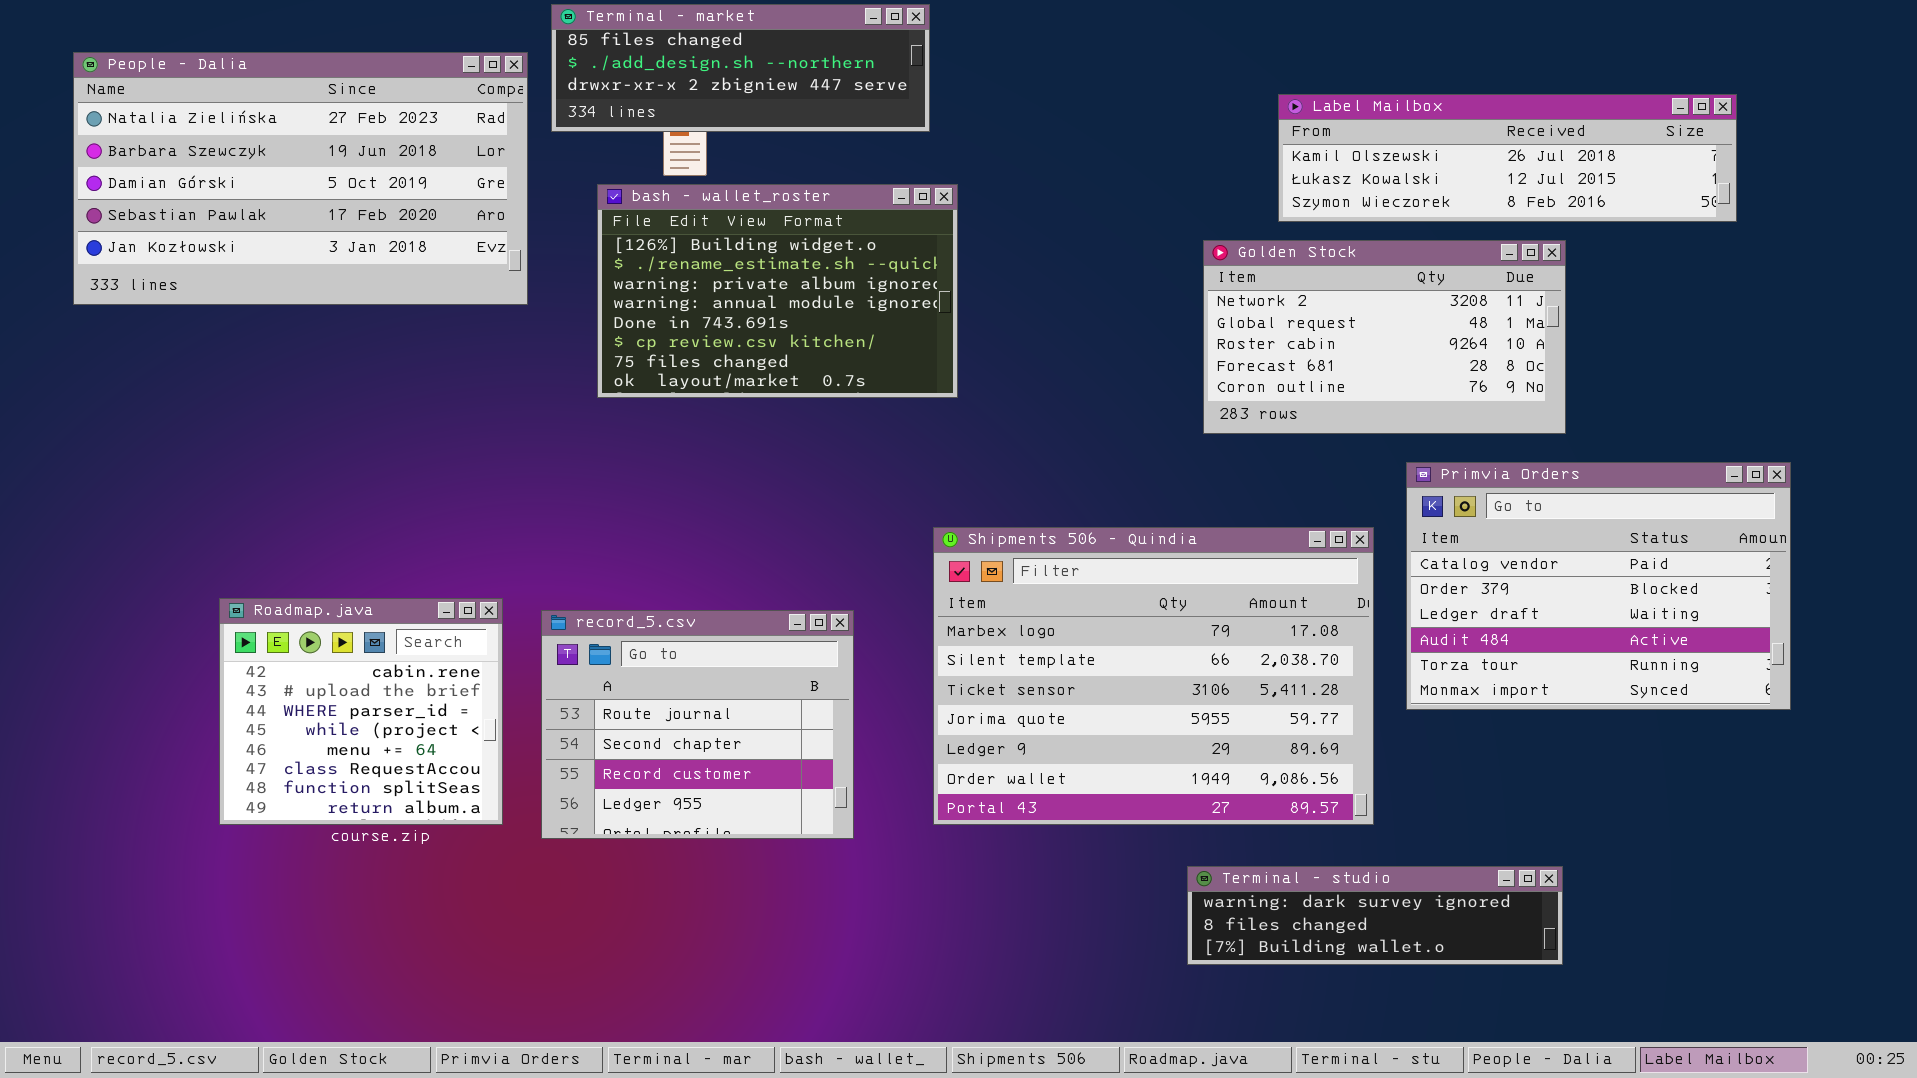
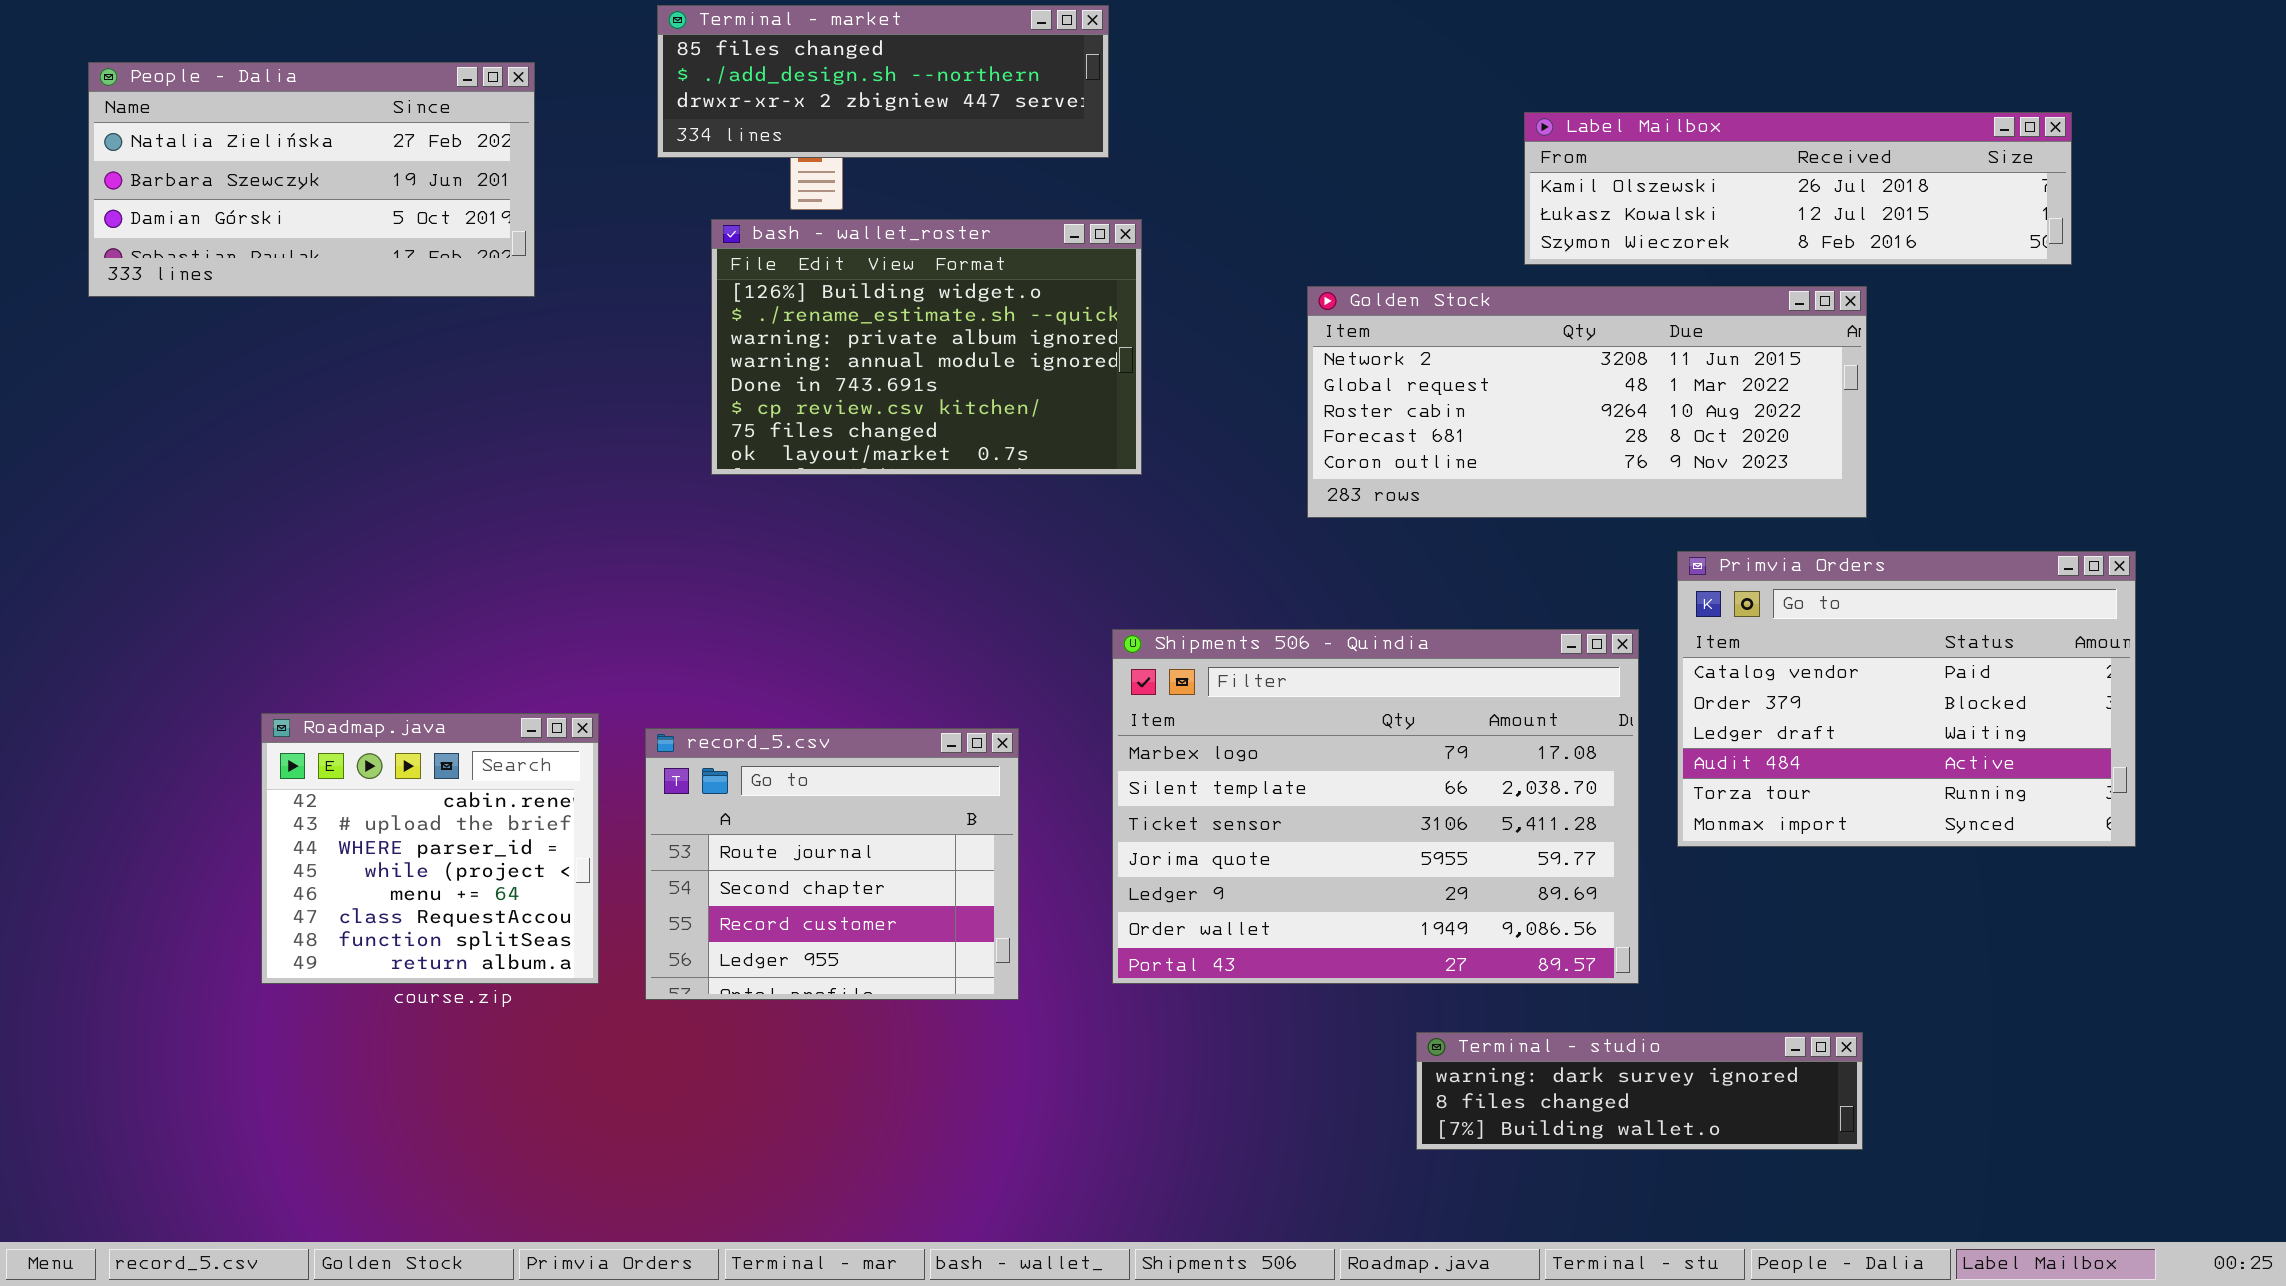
People - Dalia: [73,52,528,305] -> [88,62,535,297], resized
Golden Stock: [1203,240,1566,434] -> [1307,286,1867,518], resized

